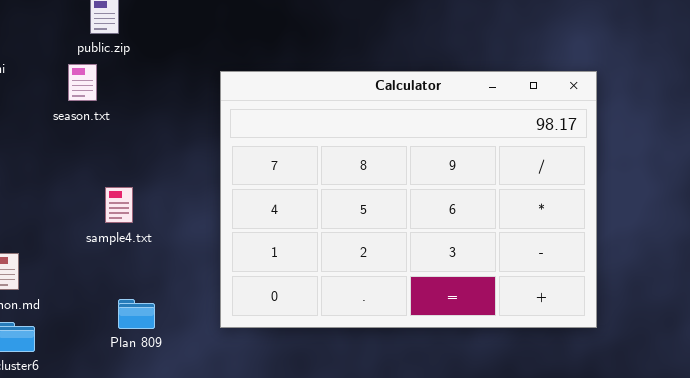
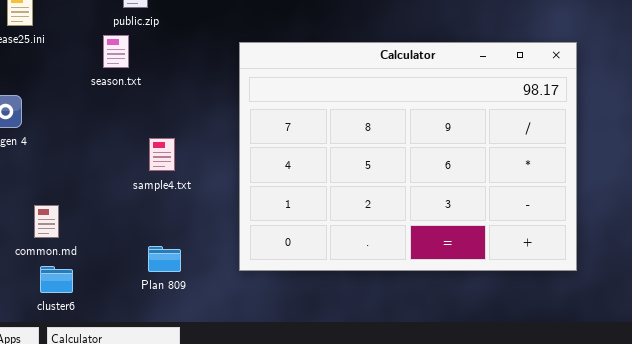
sample4.txt: [105,187,133,223] -> [149,138,175,171], moved

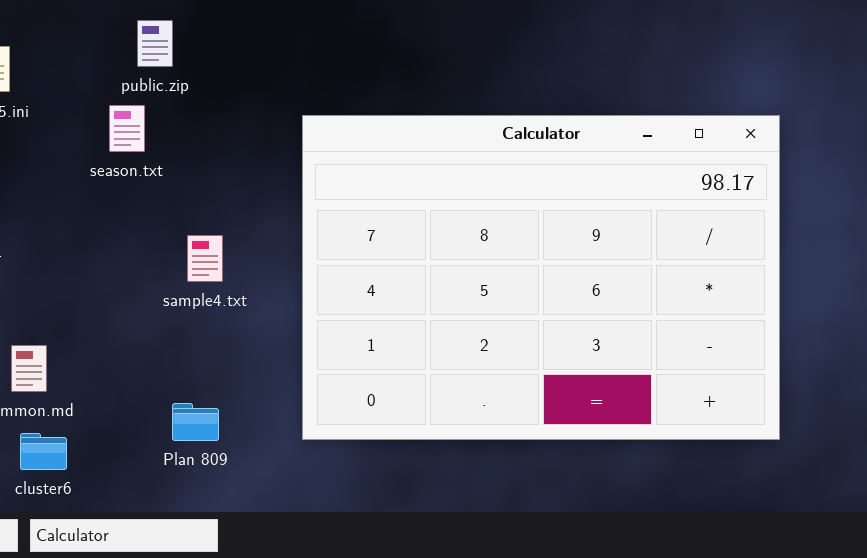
sample4.txt: [149,138,175,171] -> [187,235,223,282], moved

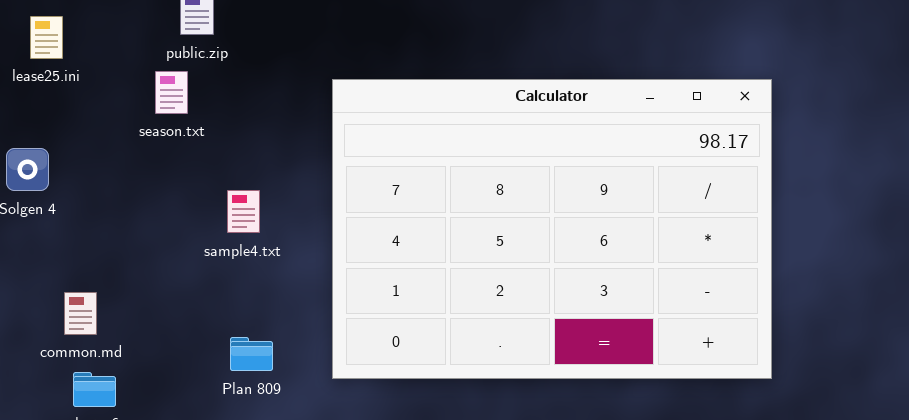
Plan 809: [172,403,219,441] -> [230,337,273,371], moved

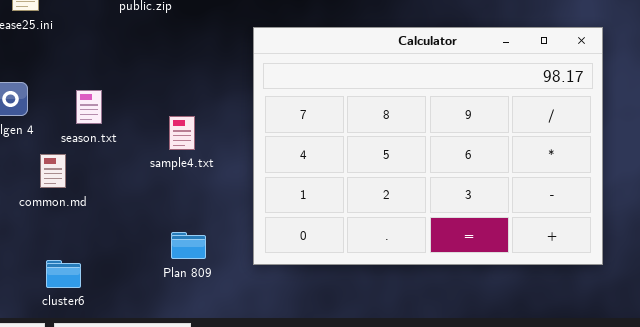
season.txt: [155,71,188,114] -> [76,90,102,124], moved
common.md: [64,292,97,335] -> [40,154,66,188], moved

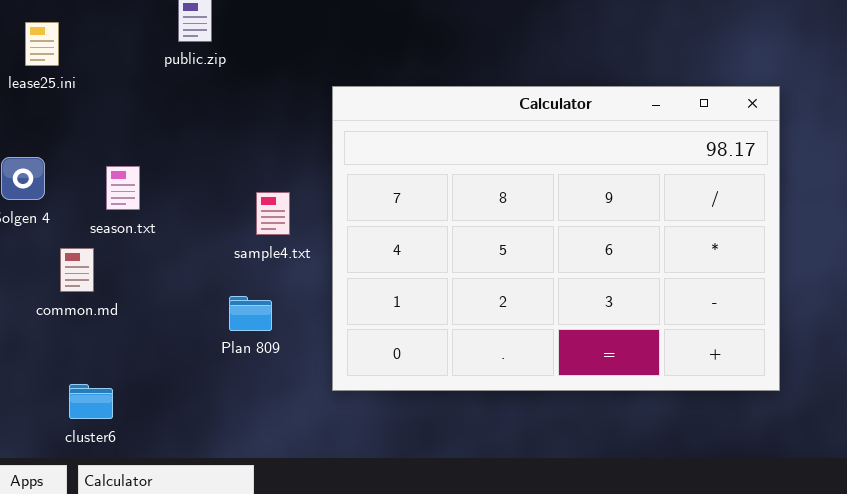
sample4.txt: [169,116,195,150] -> [256,192,290,235], moved
Plan 809: [171,232,206,259] -> [229,296,272,331], moved

